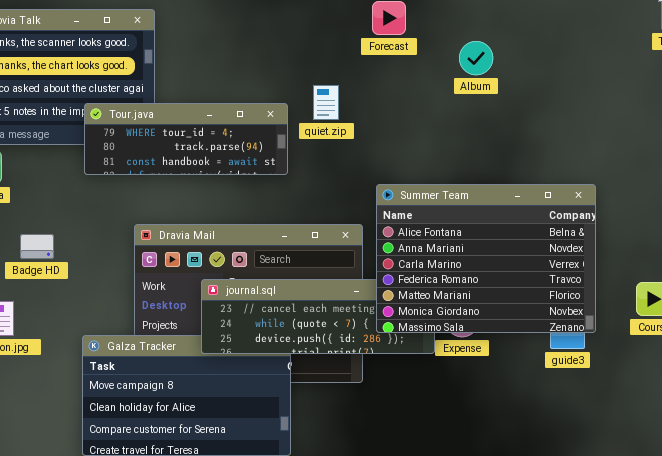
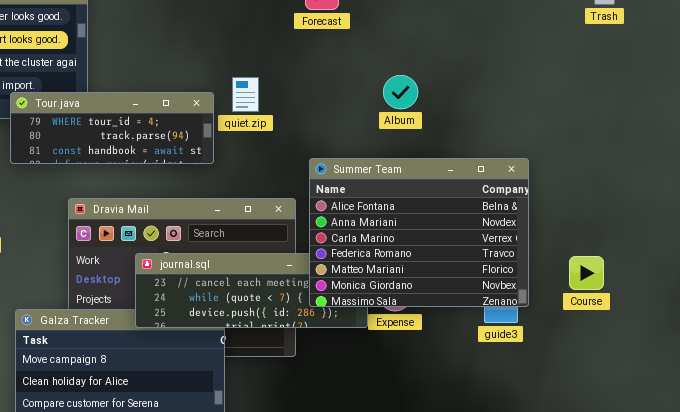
Album: [459,41,493,75] -> [383,75,418,109], moved
quiet.zip: [313,85,339,120] -> [232,77,259,112], moved
Tour.java: [84,103,288,175] -> [10,92,214,164], moved

